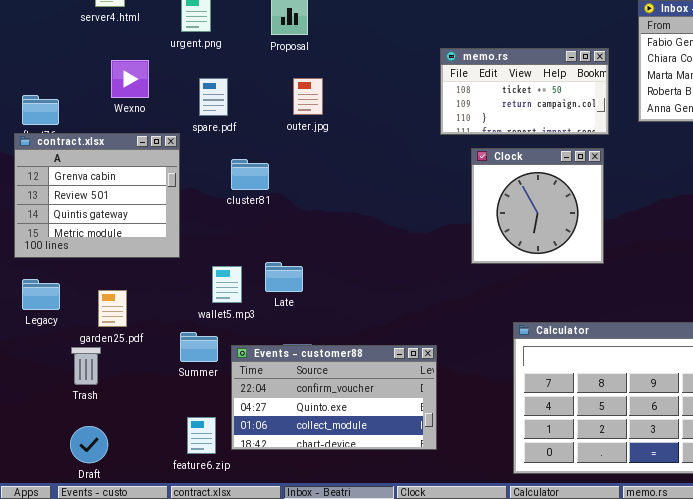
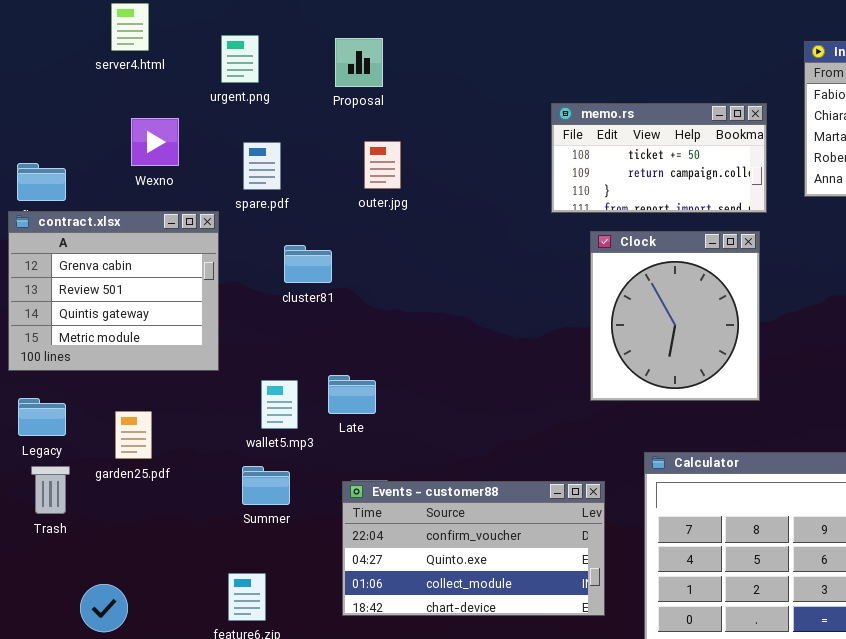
Clock: [471,148,604,264] -> [590,231,760,401], resized
Summer: [180,332,218,362] -> [242,466,290,505], moved
Events - customer88: [231,345,437,450] -> [342,481,605,616], moved
Trash: [71,347,101,385] -> [31,466,70,514], moved

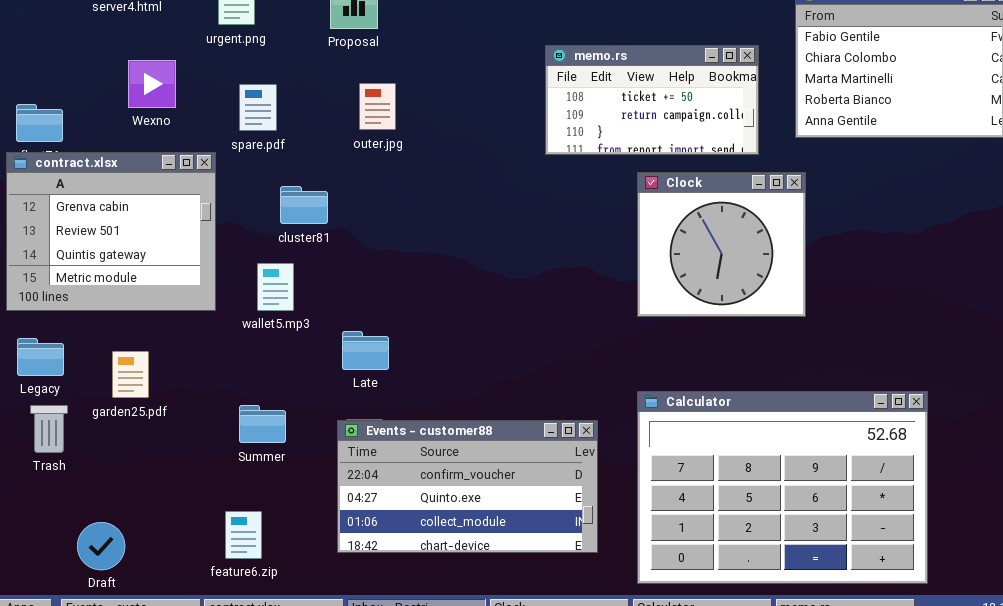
Clock: [590,231,760,401] -> [637,172,806,317], moved, resized
Late: [328,375,376,414] -> [342,331,389,370], moved
wallet5.mp3: [261,380,298,429] -> [257,263,294,311], moved

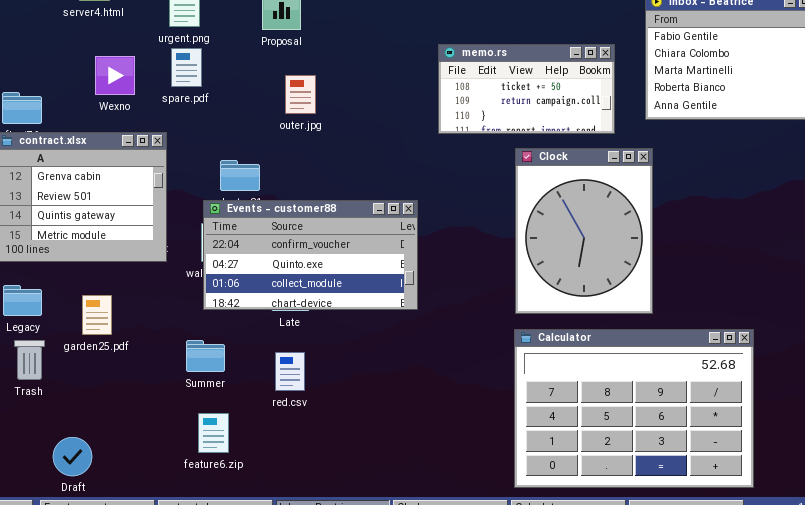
spare.pdf: [239,84,277,131] -> [171,48,202,87], moved
Clock: [637,172,806,317] -> [515,148,653,314], resized
Events - customer88: [337,420,598,553] -> [203,200,418,310], moved
feature6.zip: [225,511,262,559] -> [198,413,229,453], moved

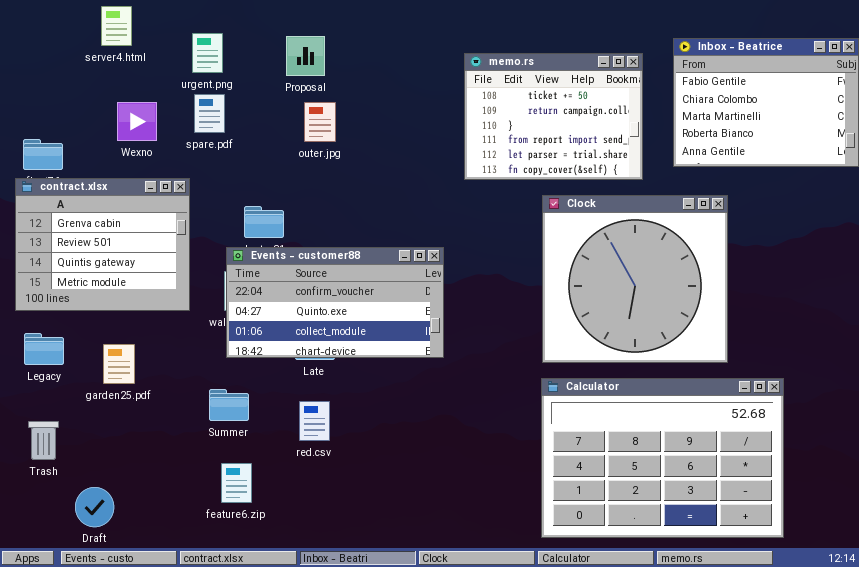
memo.rs: [438,44,615,134] -> [464,53,643,180], resized
outer.jpg: [285,75,316,114] -> [304,102,336,142], moved
Clock: [515,148,653,314] -> [542,195,728,363], resized
Trash: [14,340,45,380] -> [28,421,59,460], moved

